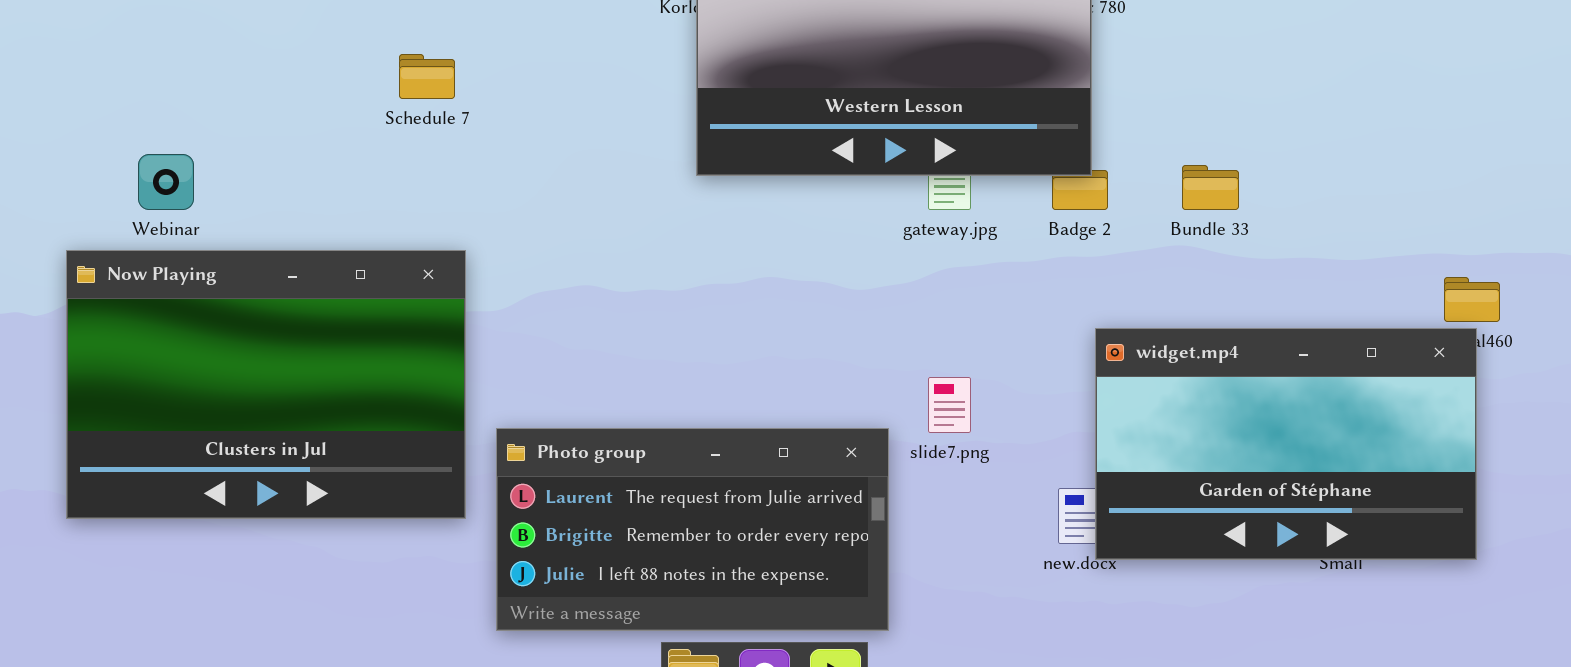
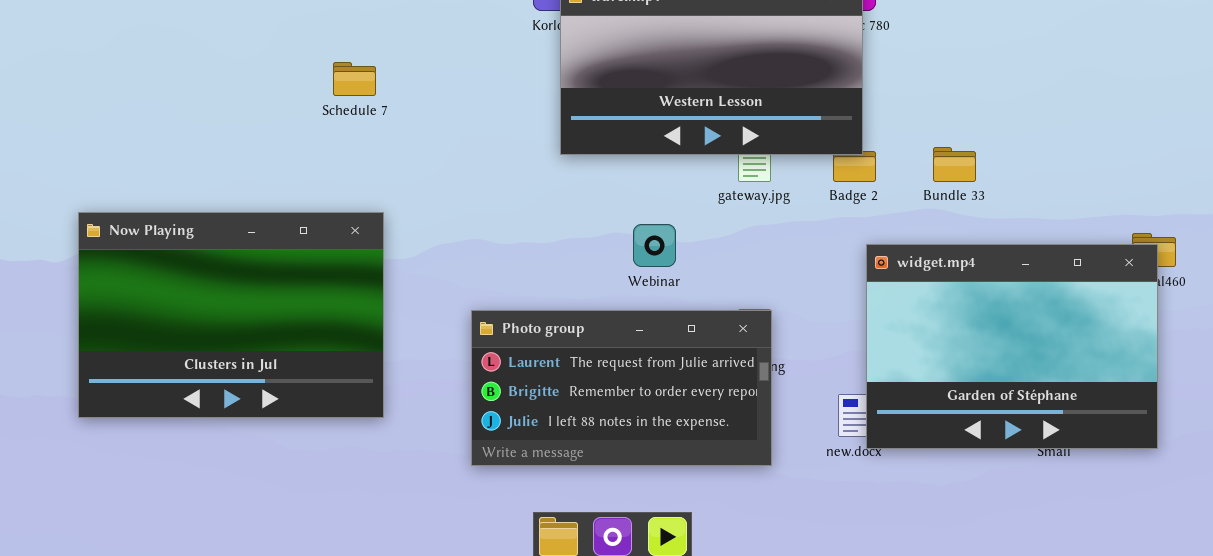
Webinar: [138,154,194,210] -> [633,224,676,267], moved
widget.mp4: [1095,328,1477,560] -> [866,244,1158,449], resized
Photo group: [496,428,889,631] -> [471,310,772,466], moved

